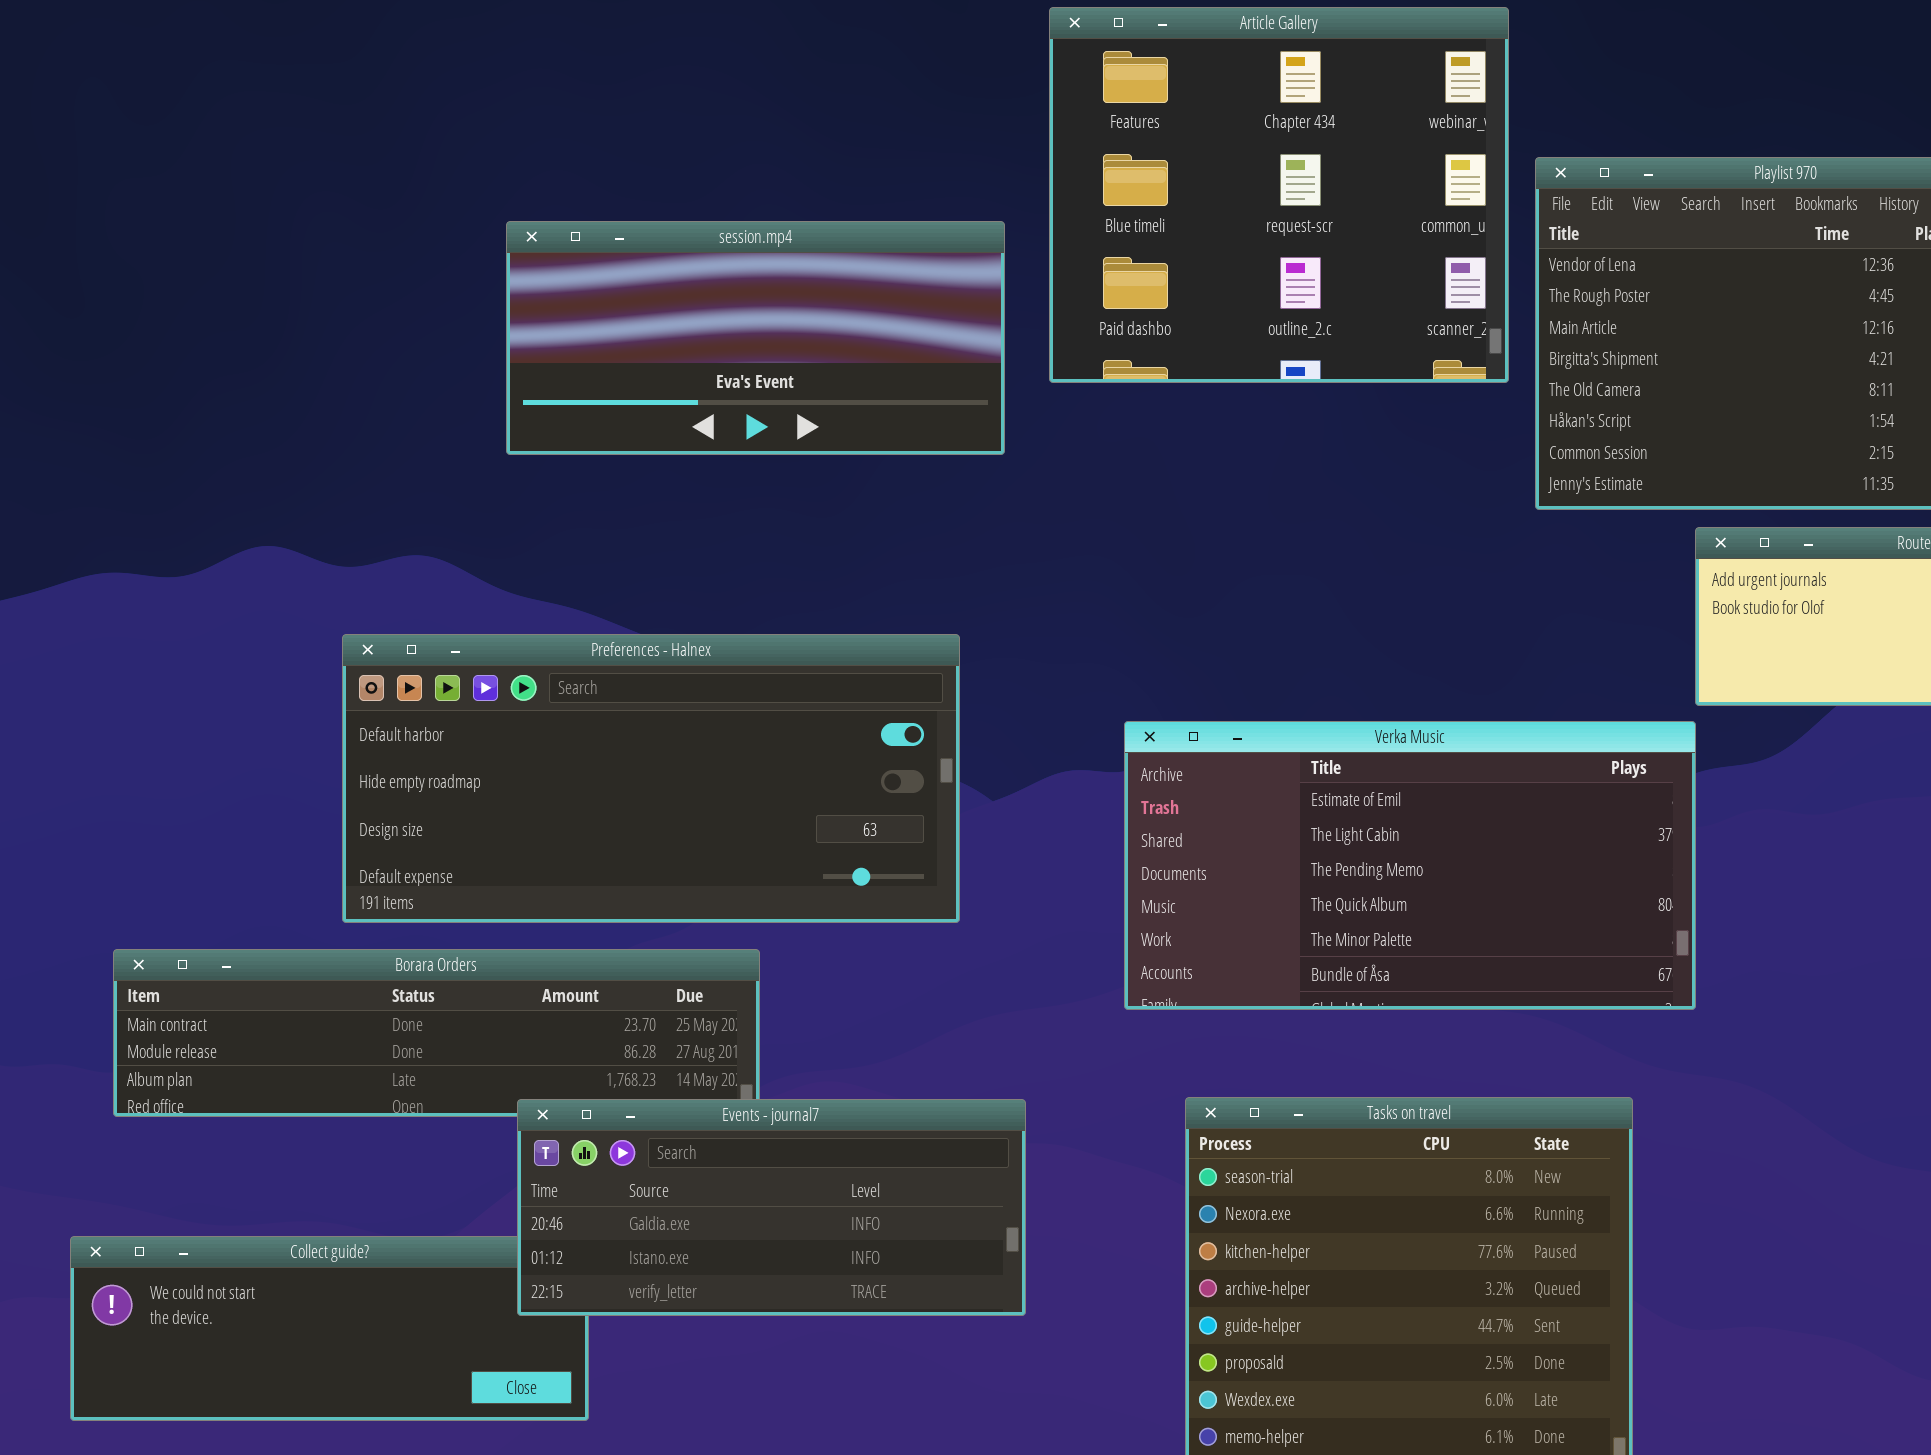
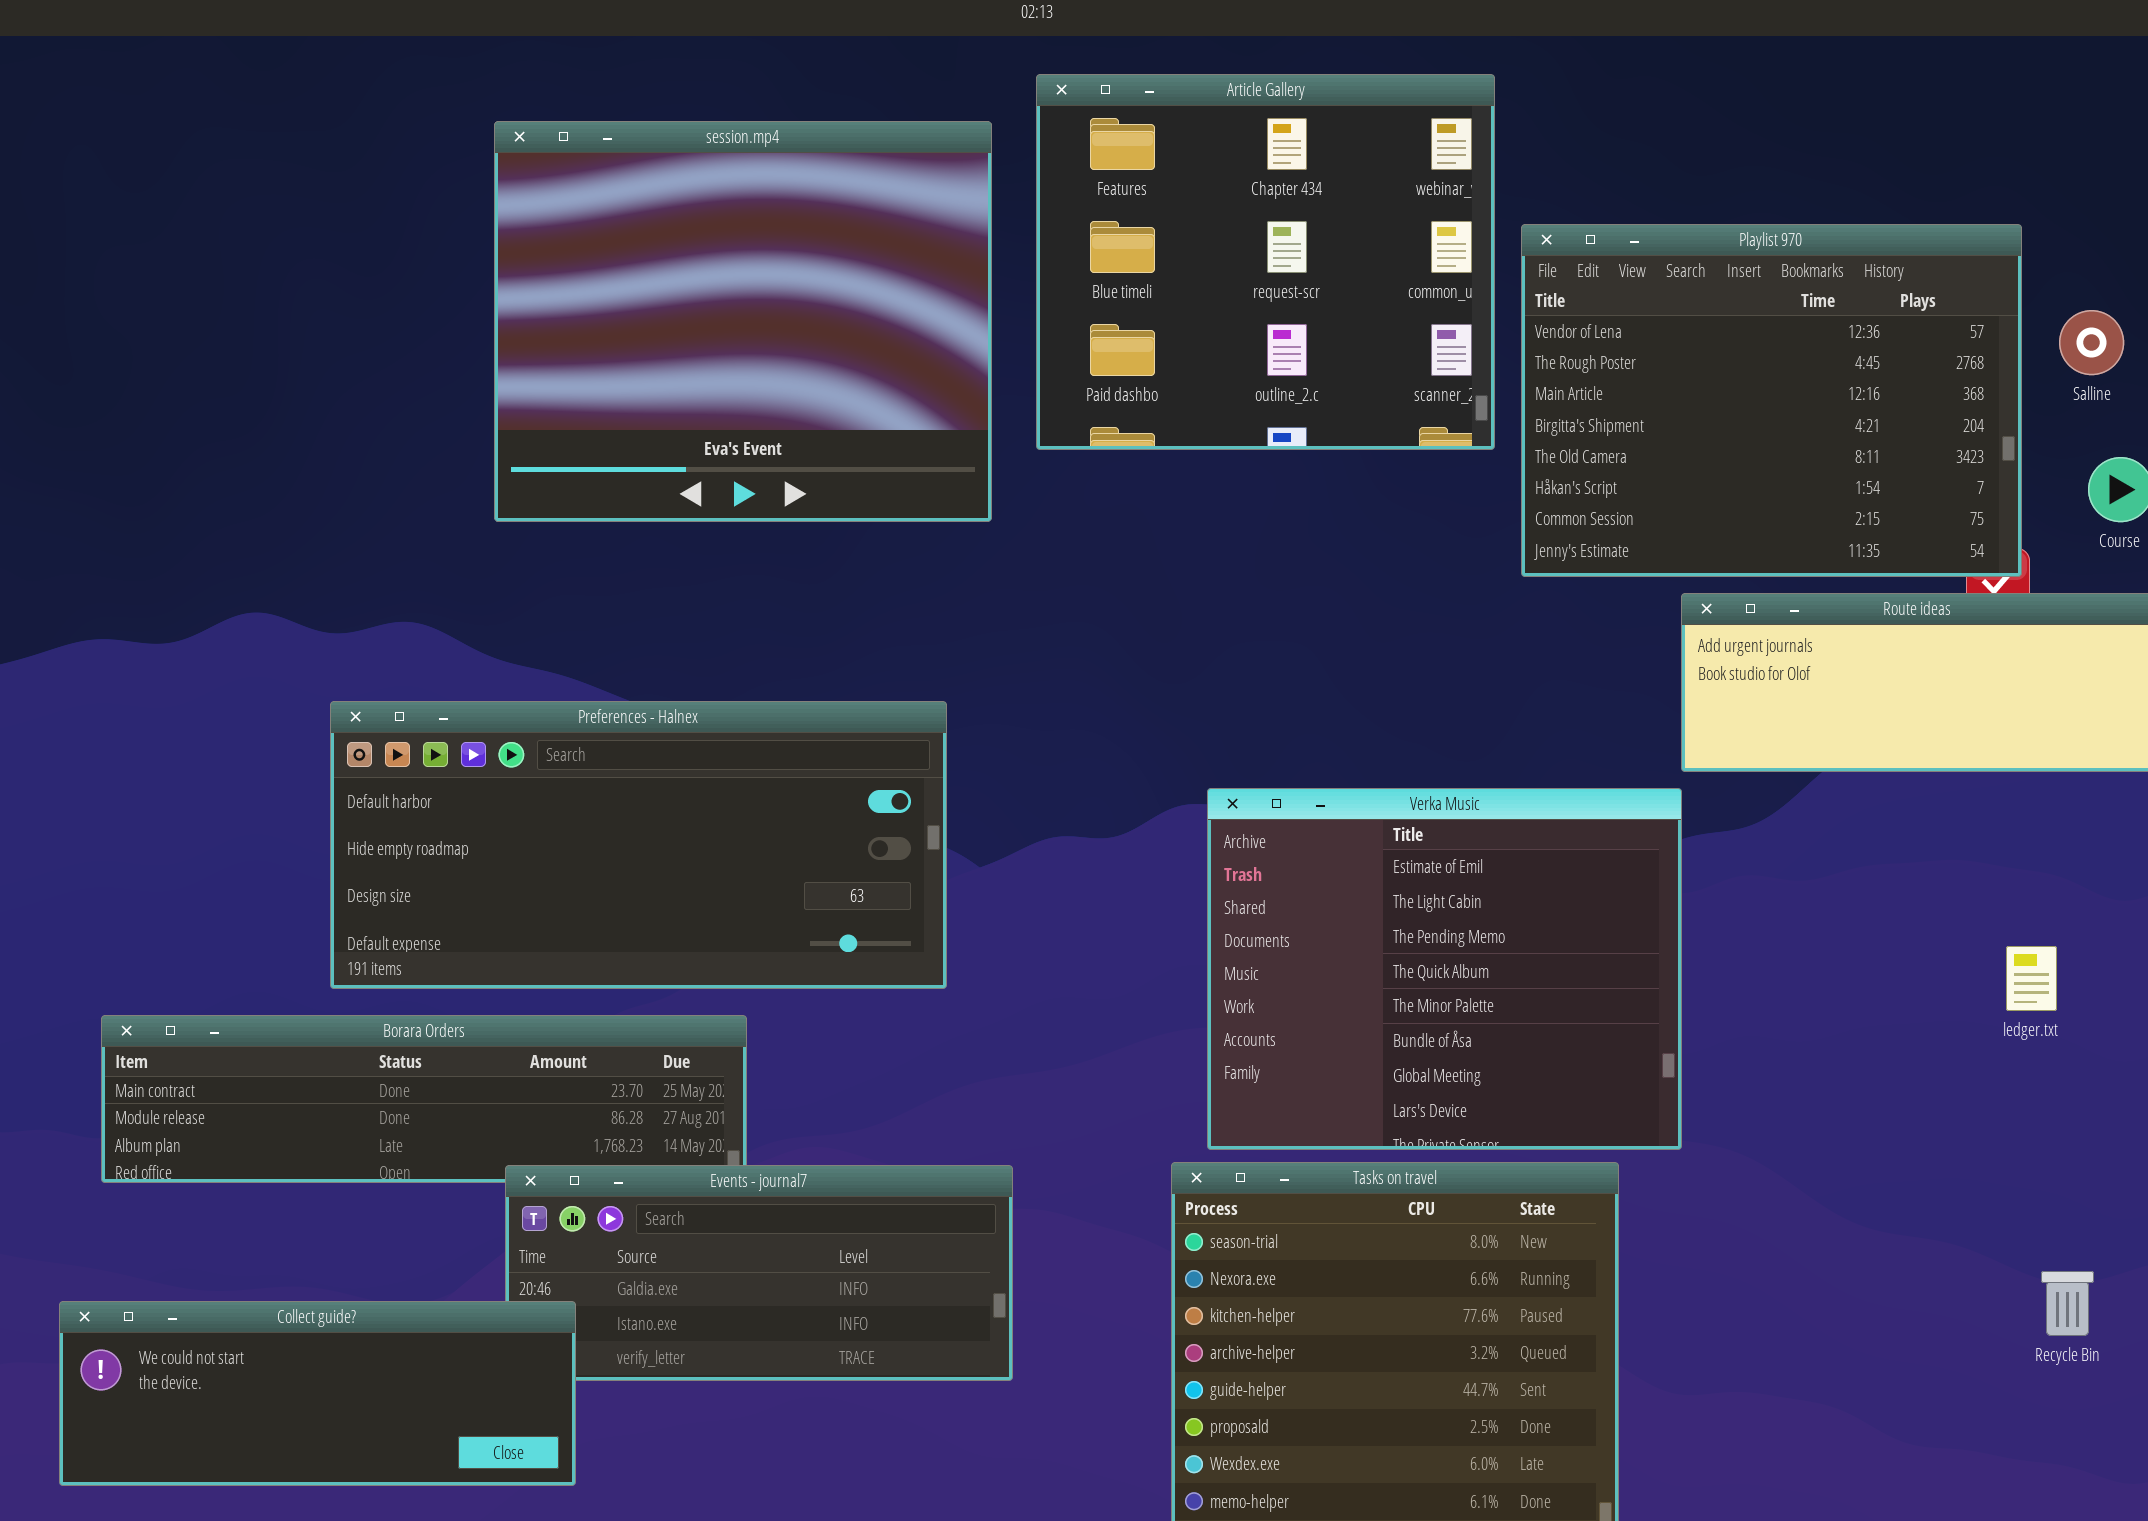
session.mp4: [506,221,1005,455] -> [494,121,992,522], resized
Verka Music: [1124,721,1696,1010] -> [1207,788,1682,1150], resized
Collect guide?: [70,1236,589,1421] -> [59,1301,576,1486], raised

